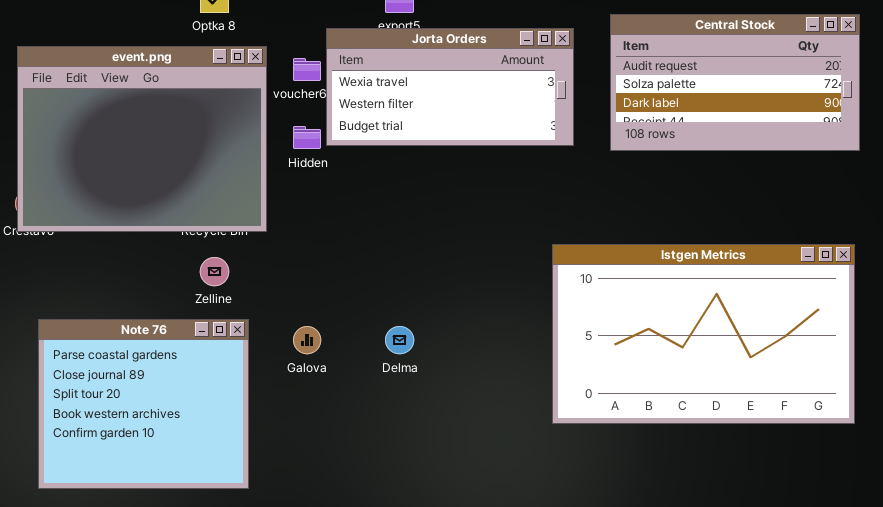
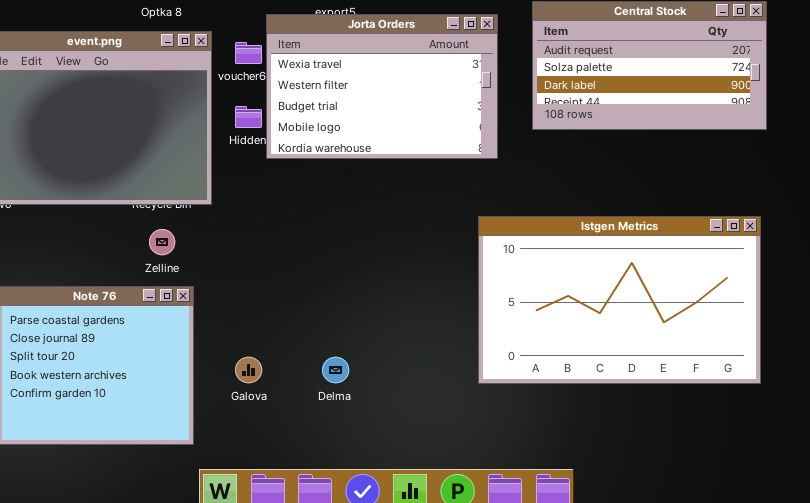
Jorta Orders: [326,28,574,146] -> [266,14,498,159], resized
Galova: [293,326,321,354] -> [235,357,262,383], moved
Delma: [385,326,414,354] -> [322,357,349,383], moved

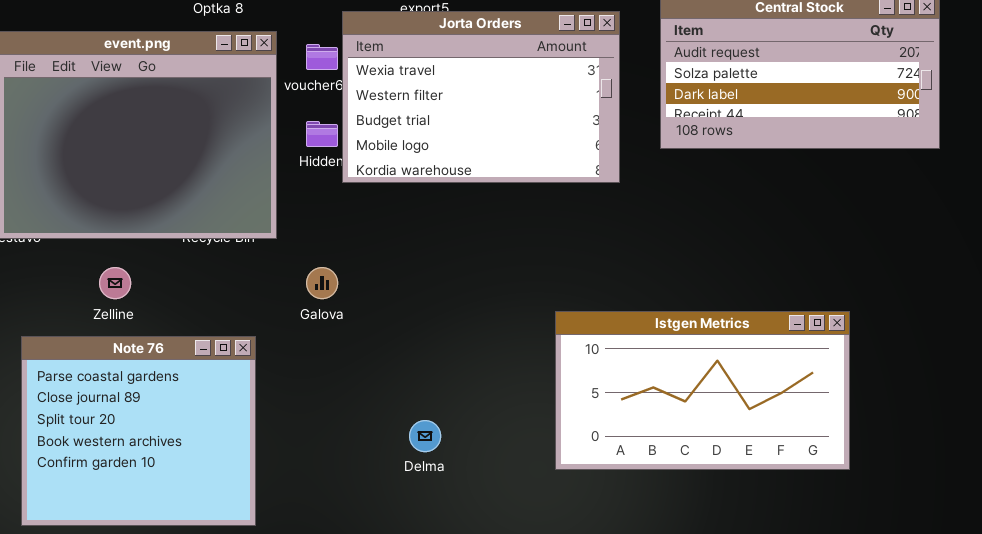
Istgen Metrics: [478,216,761,384] -> [555,311,850,470], moved, resized
Zelline: [149,229,175,255] -> [99,267,131,299], moved
Galova: [235,357,262,383] -> [306,267,338,299], moved

